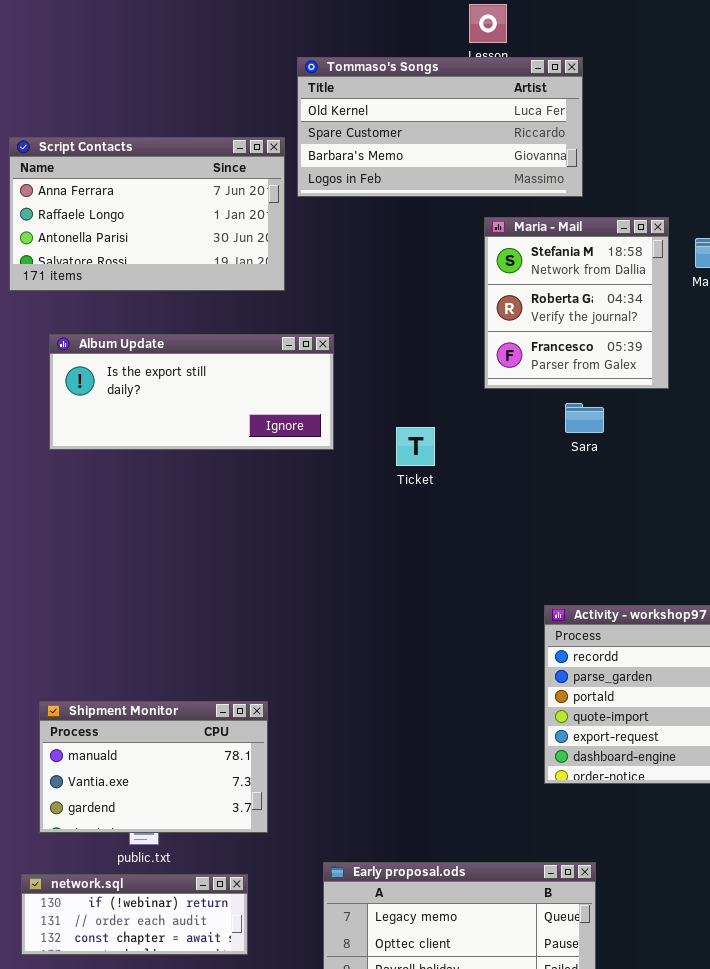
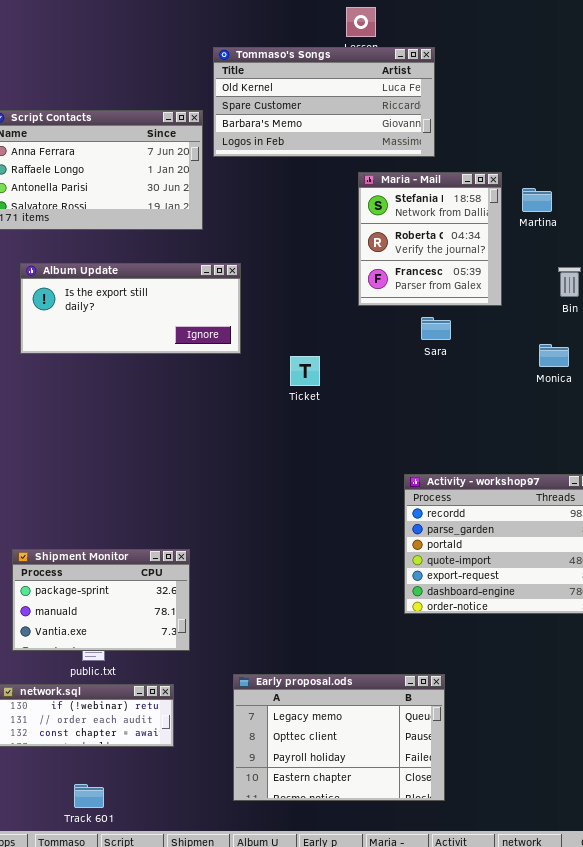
Ticket: [396,427,435,466] -> [290,356,320,386], moved
Shipment Monitor: [39,701,268,833] -> [12,549,190,651], scrolled up 1 row

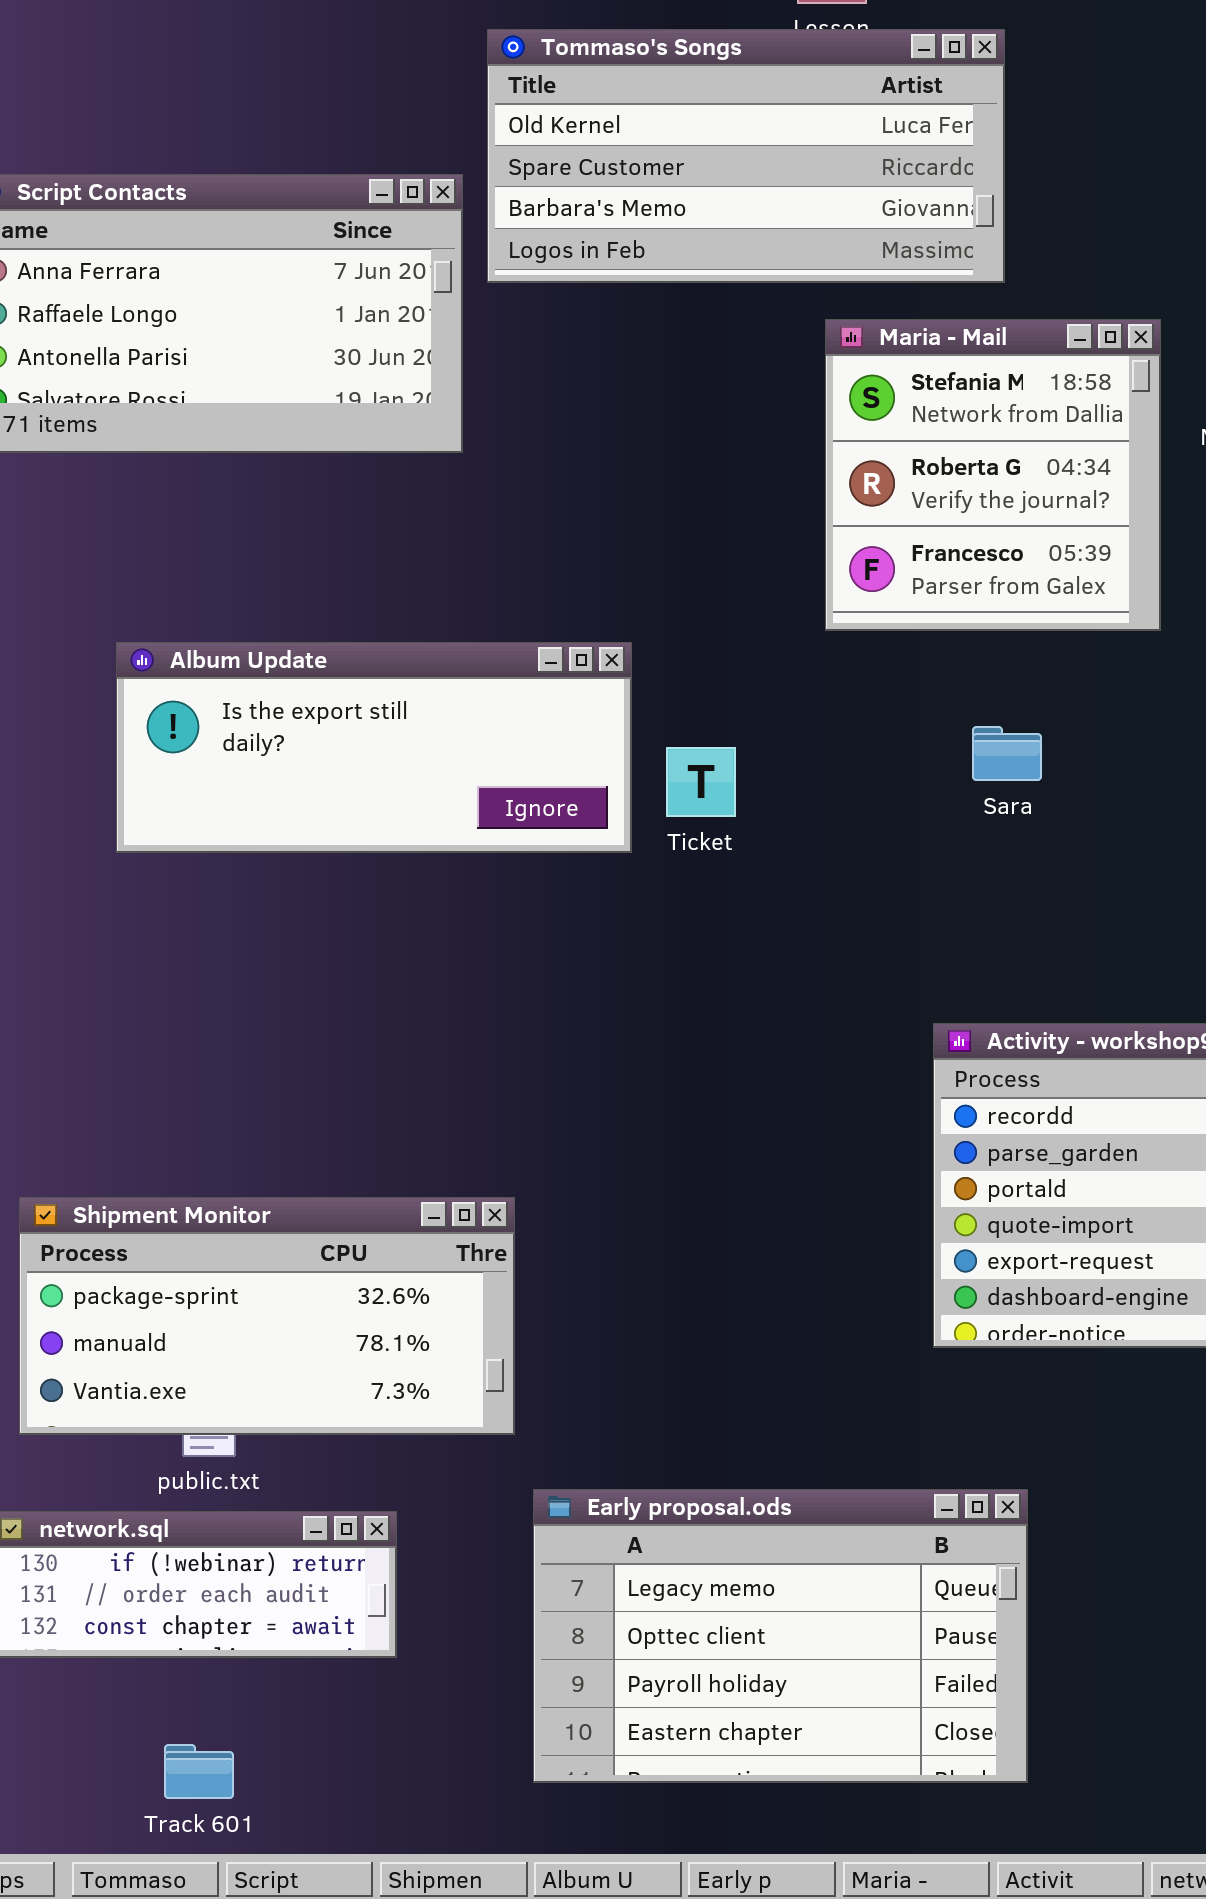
Album Update: [20,263,241,354] -> [116,642,632,853], moved
Sara: [421,317,451,340] -> [972,726,1042,781], moved
Shipment Monitor: [12,549,190,651] -> [19,1197,515,1435], resized

